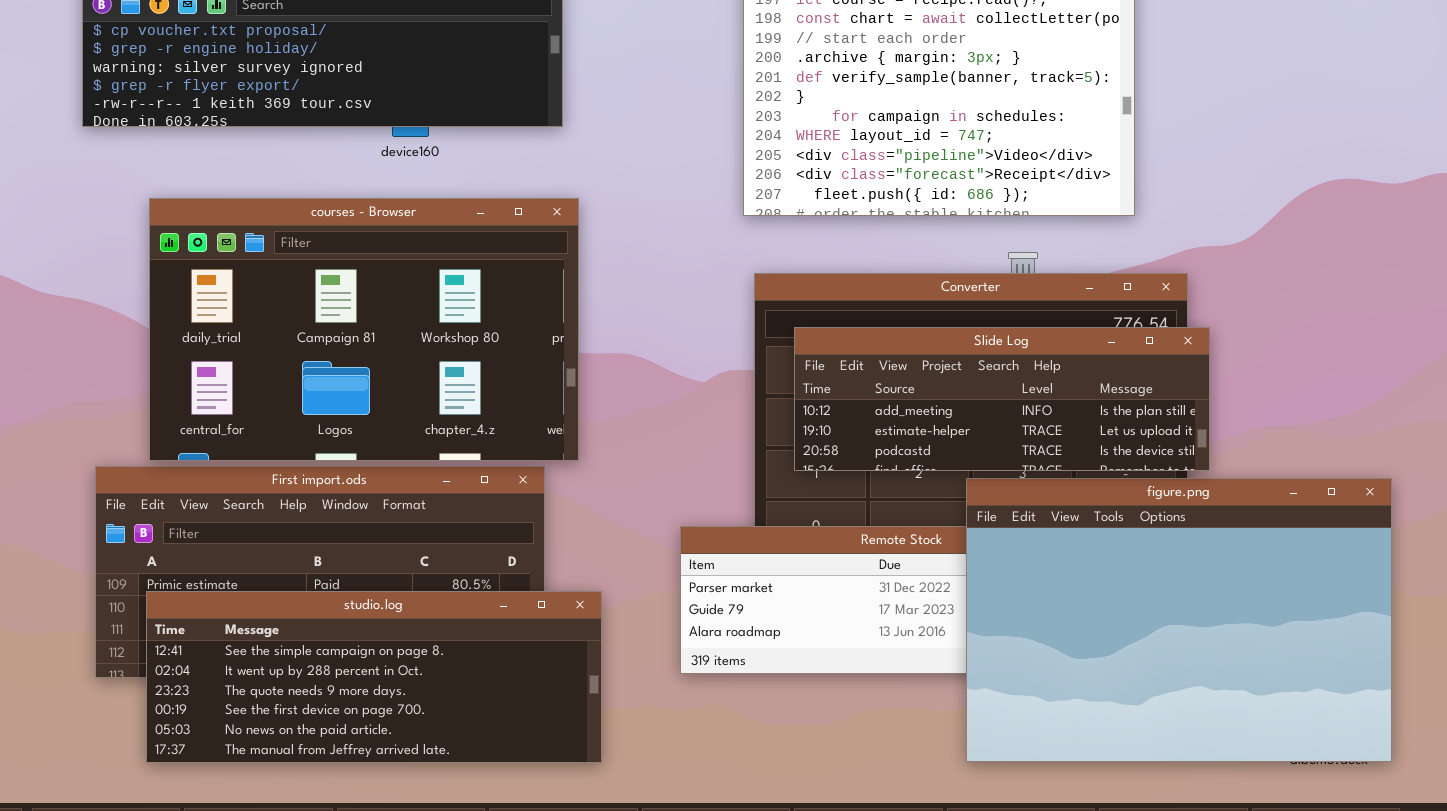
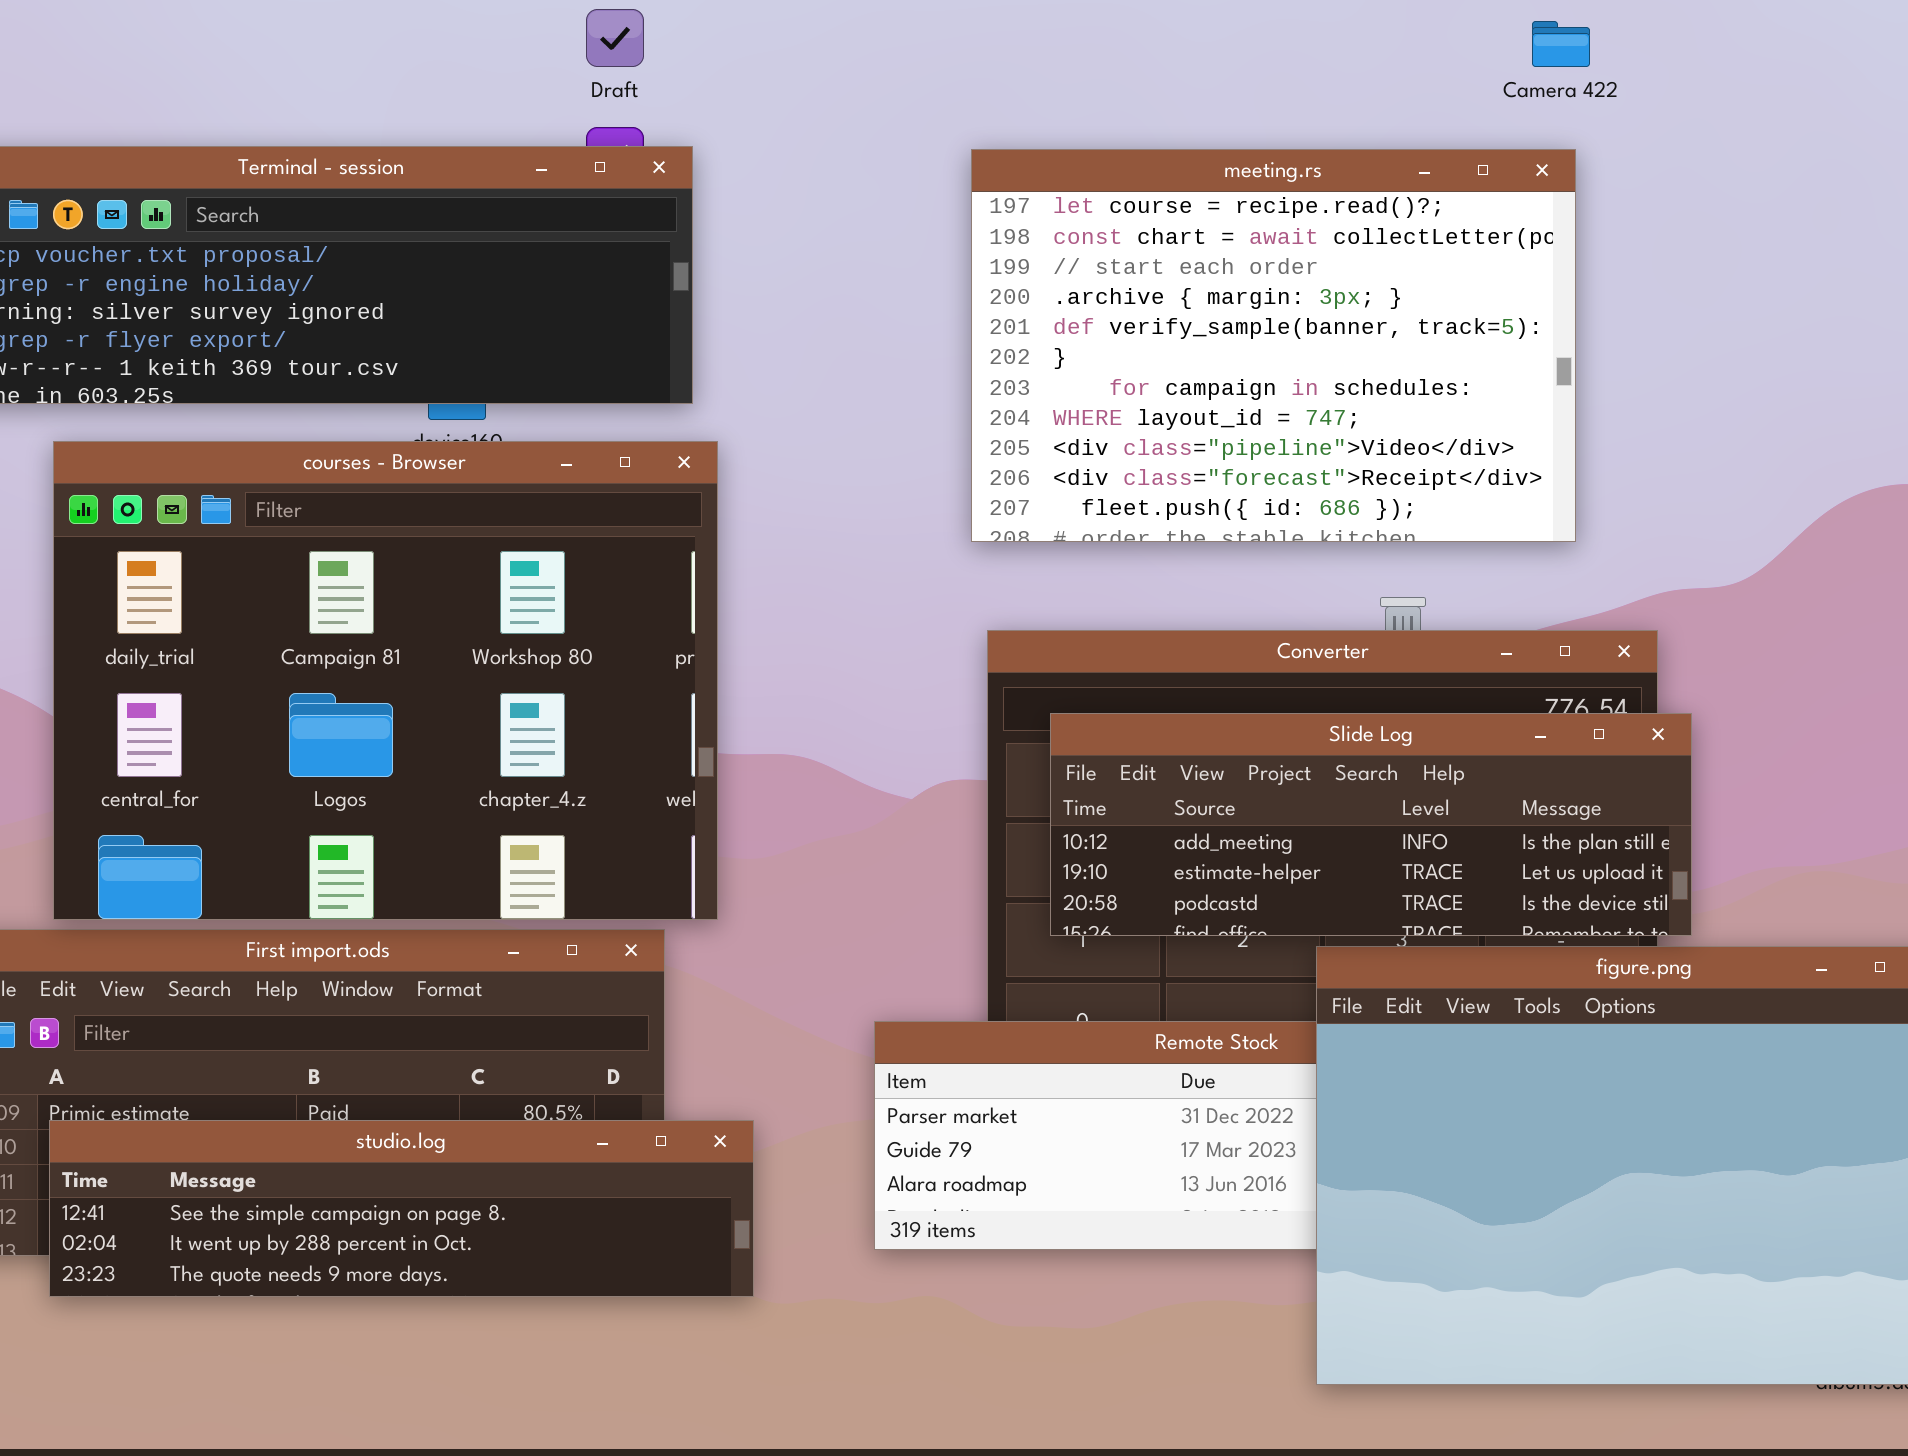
courses - Browser: [149,198,579,461] -> [53,441,718,920], resized
studio.log: [146,591,602,763] -> [49,1120,754,1297], resized

